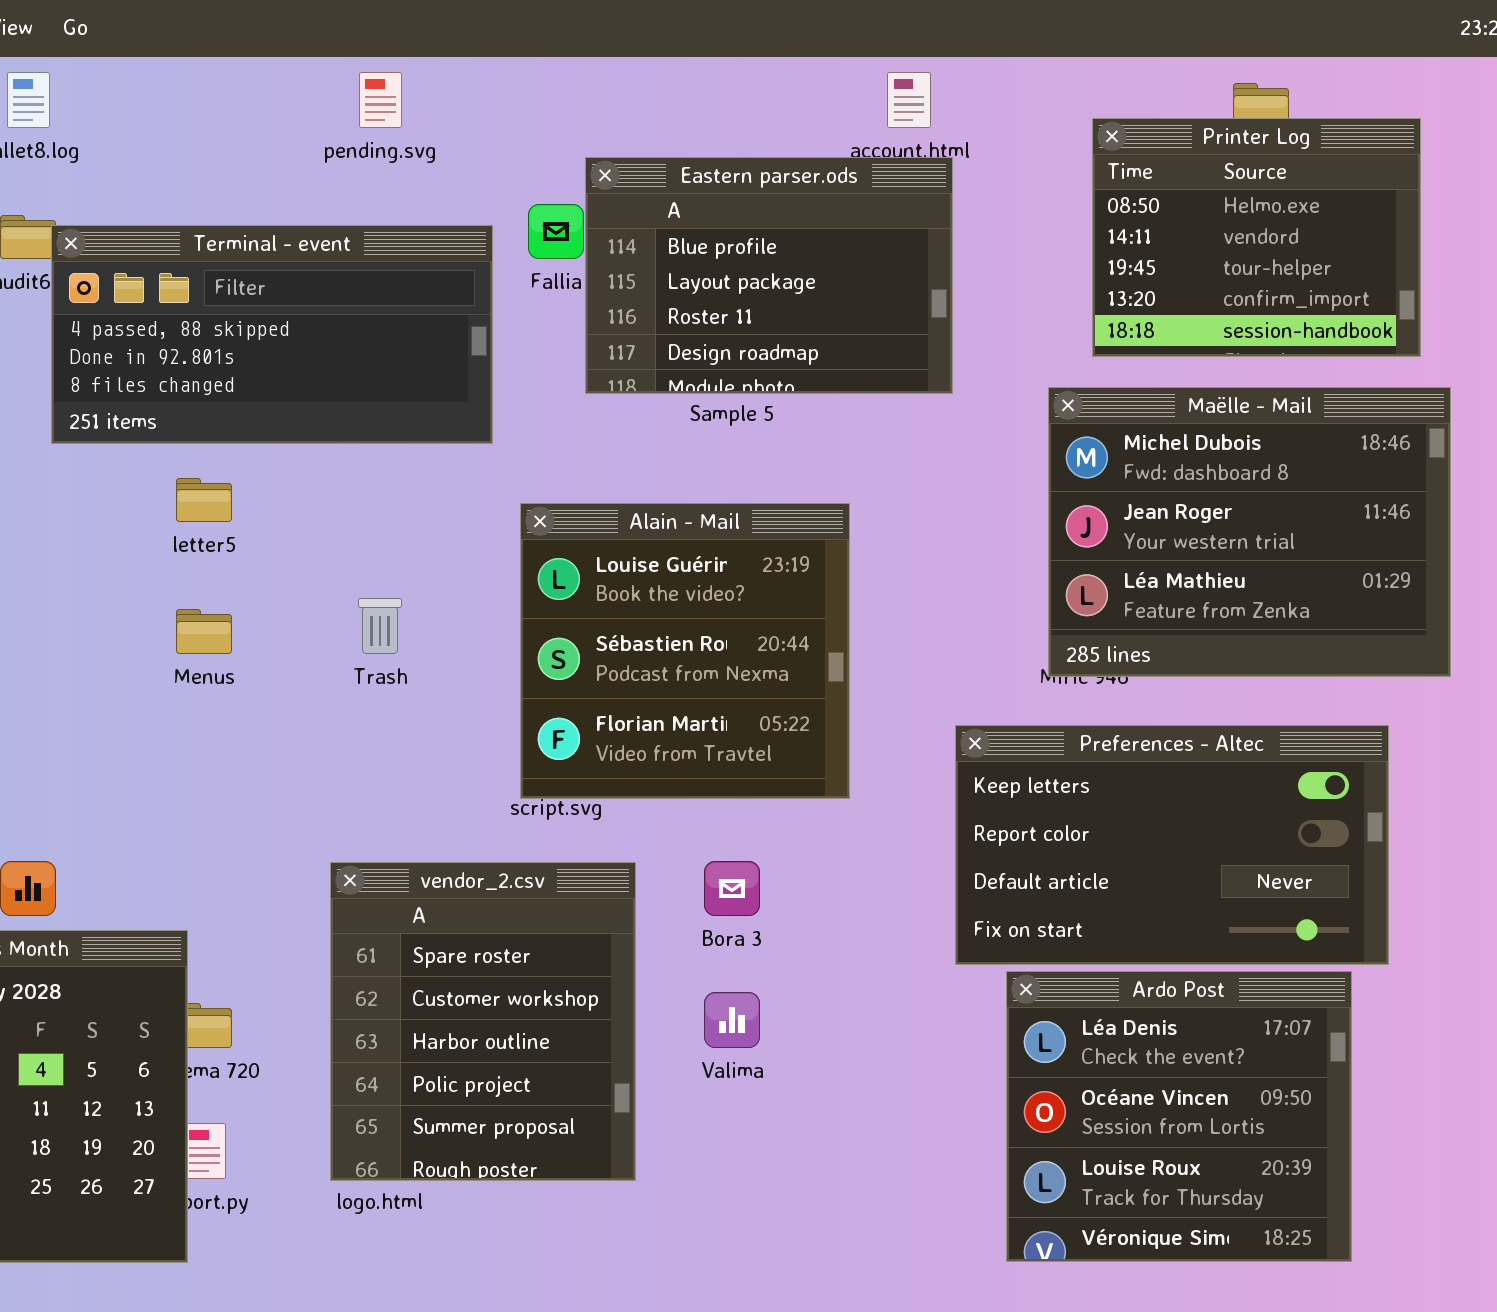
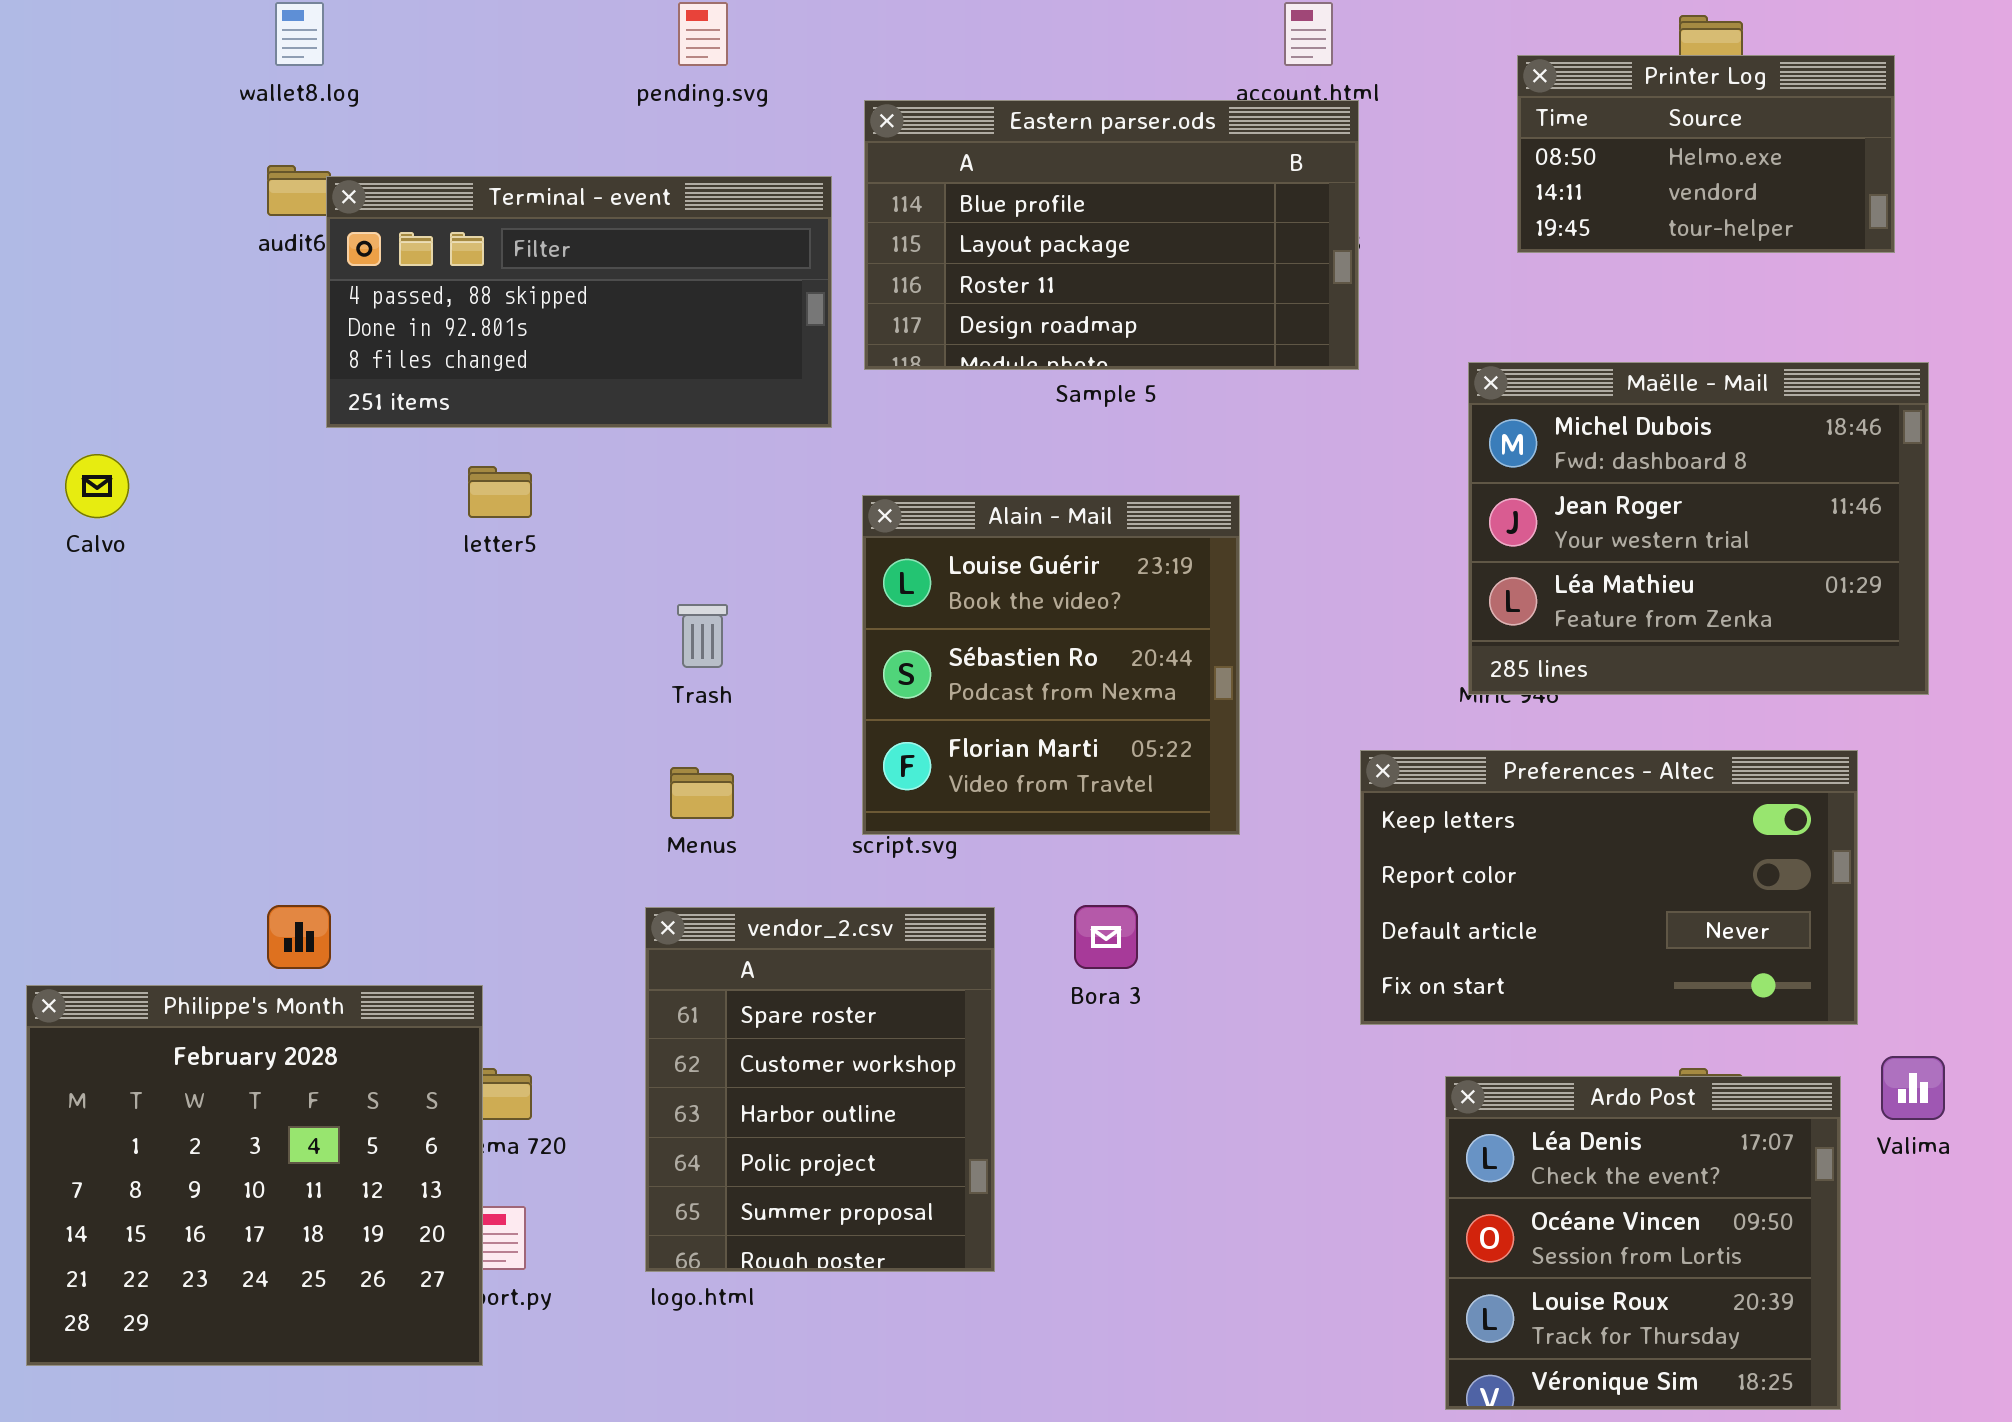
Printer Log: [1092,118,1421,357] -> [1517,55,1895,253], resized
Eastern parser.ods: [585,157,953,394] -> [864,100,1359,370], resized
Menus: [176,609,232,654] -> [670,767,734,819], moved
Ardo Post: [1006,971,1352,1262] -> [1445,1076,1841,1410], moved
Valima: [704,992,760,1048] -> [1881,1056,1945,1120], moved

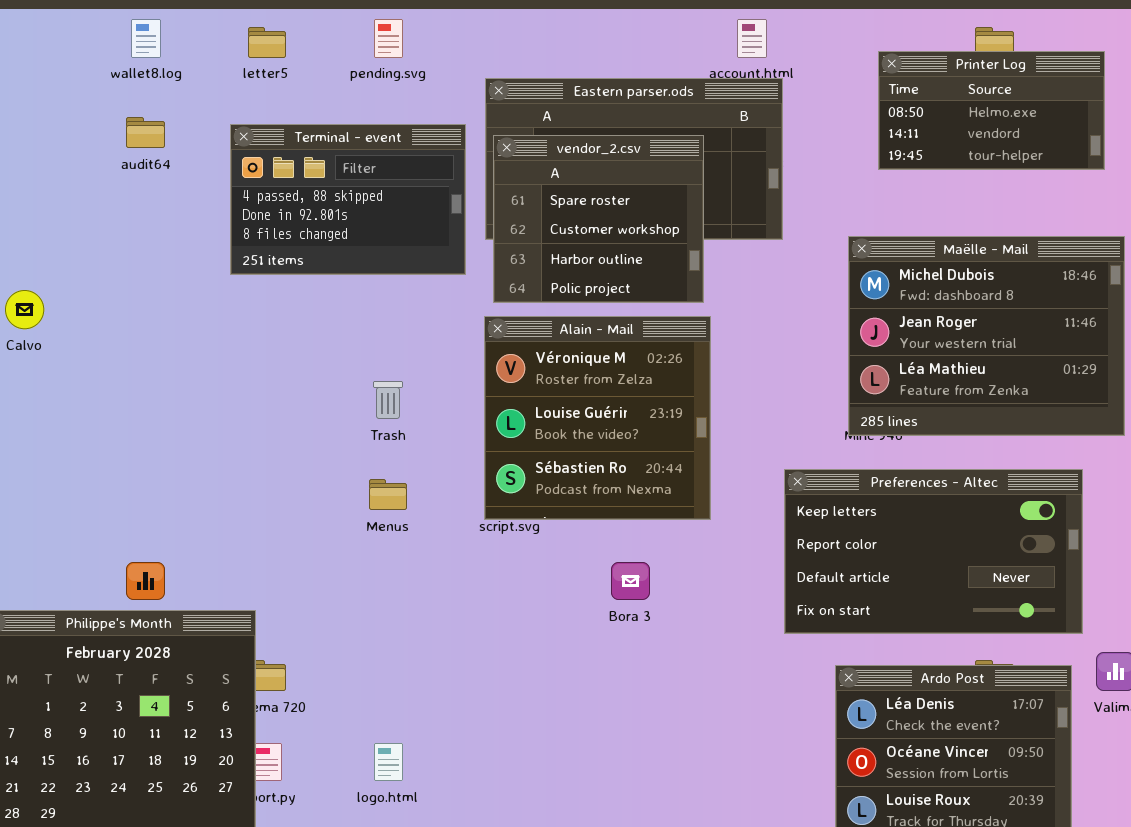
Terminal - event: [326,176,832,428] -> [230,124,466,275], resized
letter5: [468,466,532,518] -> [248,27,286,58], moved
Alain - Mail: [862,495,1240,835] -> [484,316,711,520], scrolled up 1 row
vendor_2.csv: [645,907,995,1272] -> [493,135,704,303], moved, resized

